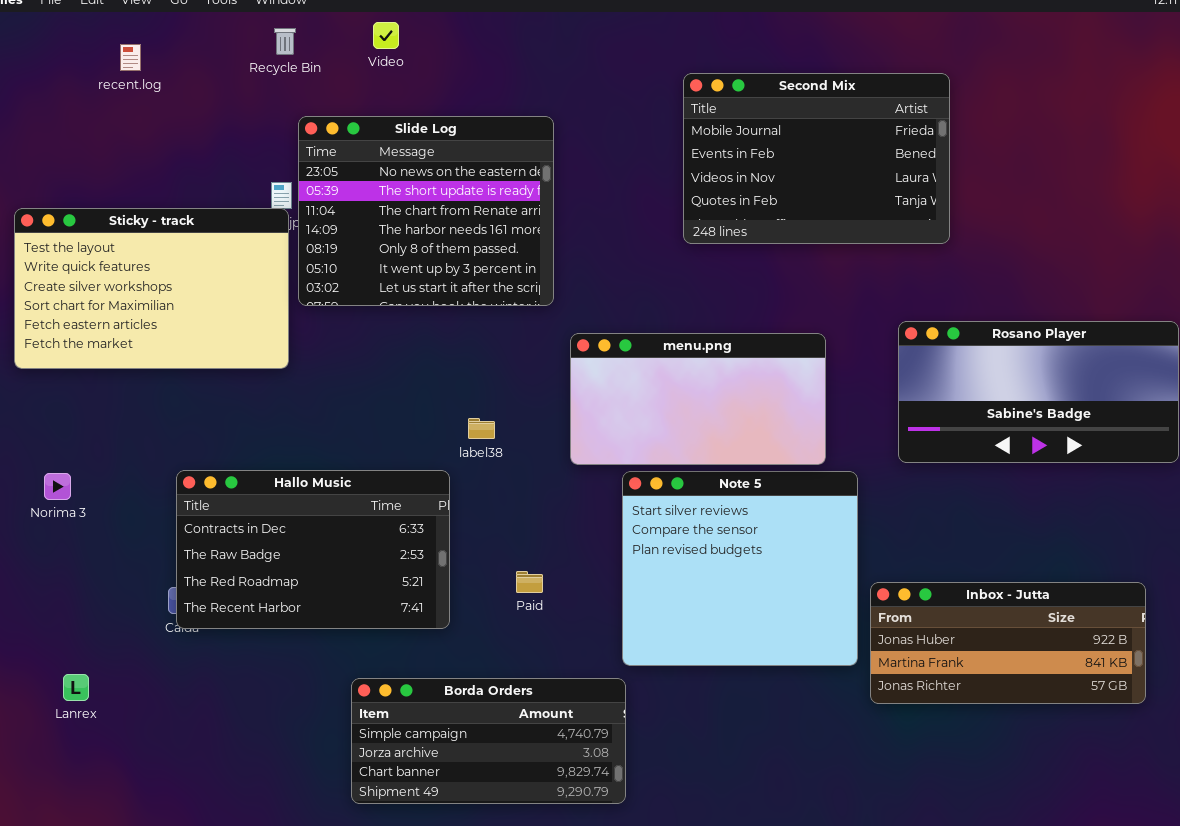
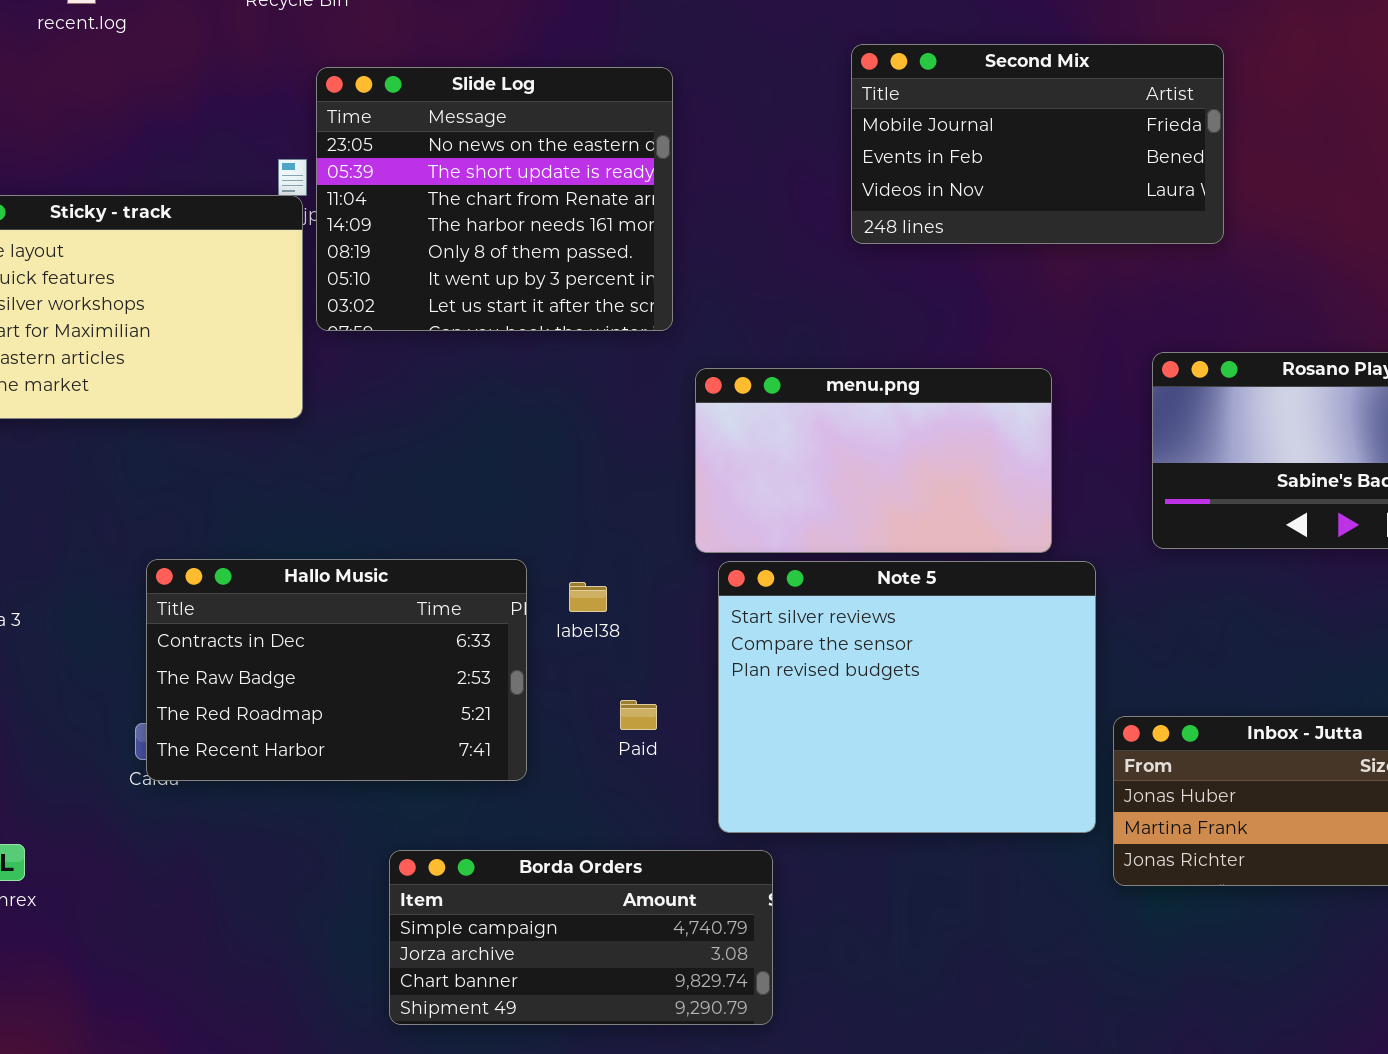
Second Mix: [683,73,950,244] -> [851,44,1224,244], resized
label38: [468,418,495,439] -> [569,582,607,612], moved
Note 5: [622,471,858,666] -> [718,561,1096,833], resized

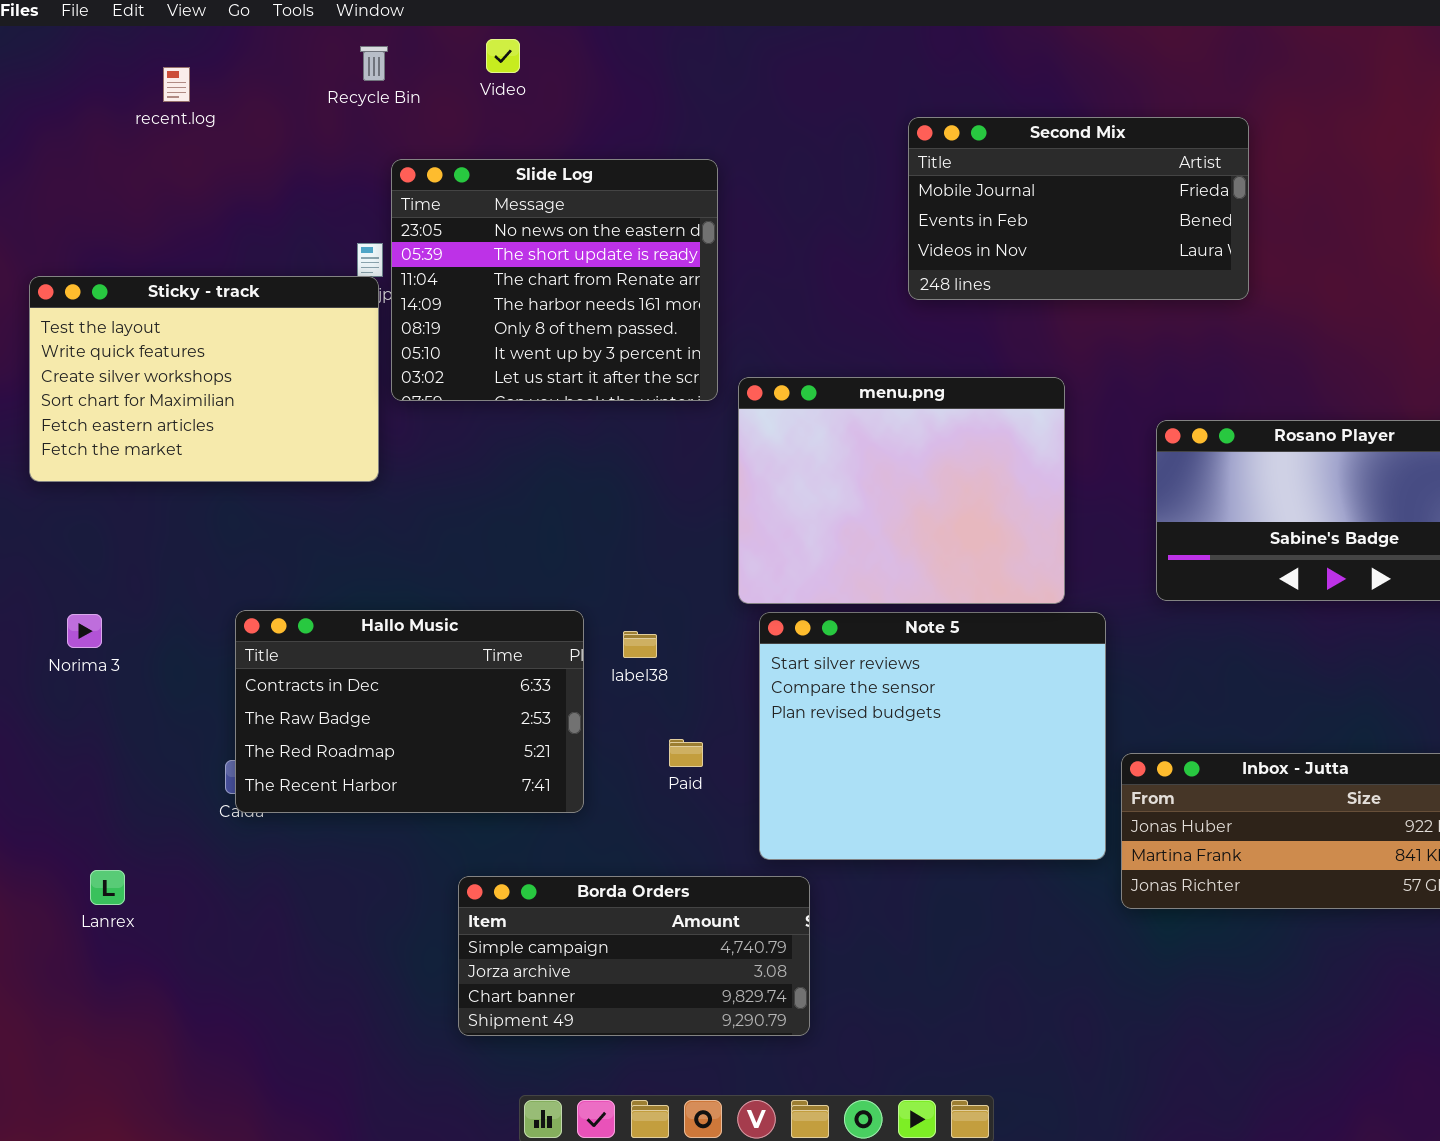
Second Mix: [851,44,1224,244] -> [908,117,1249,300], moved
menu.png: [695,368,1052,553] -> [738,377,1065,604], resized

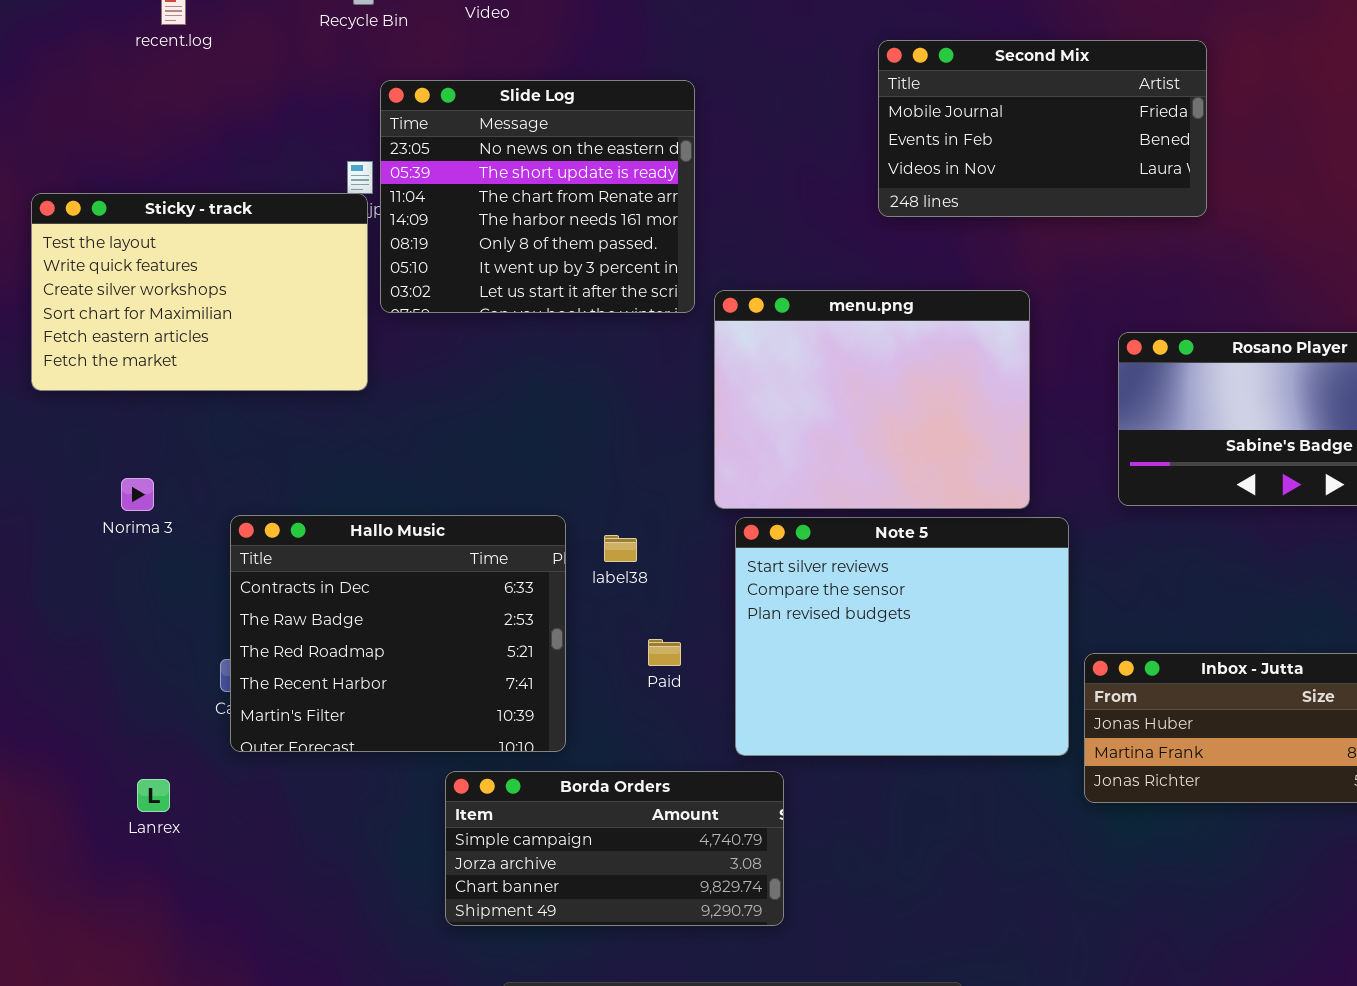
Hallo Music: [235,610,584,813] -> [230,515,566,752], resized
Norima 3: [67,614,102,648] -> [121,478,154,511], moved
Lanrex: [90,870,125,905] -> [137,779,170,812], moved

